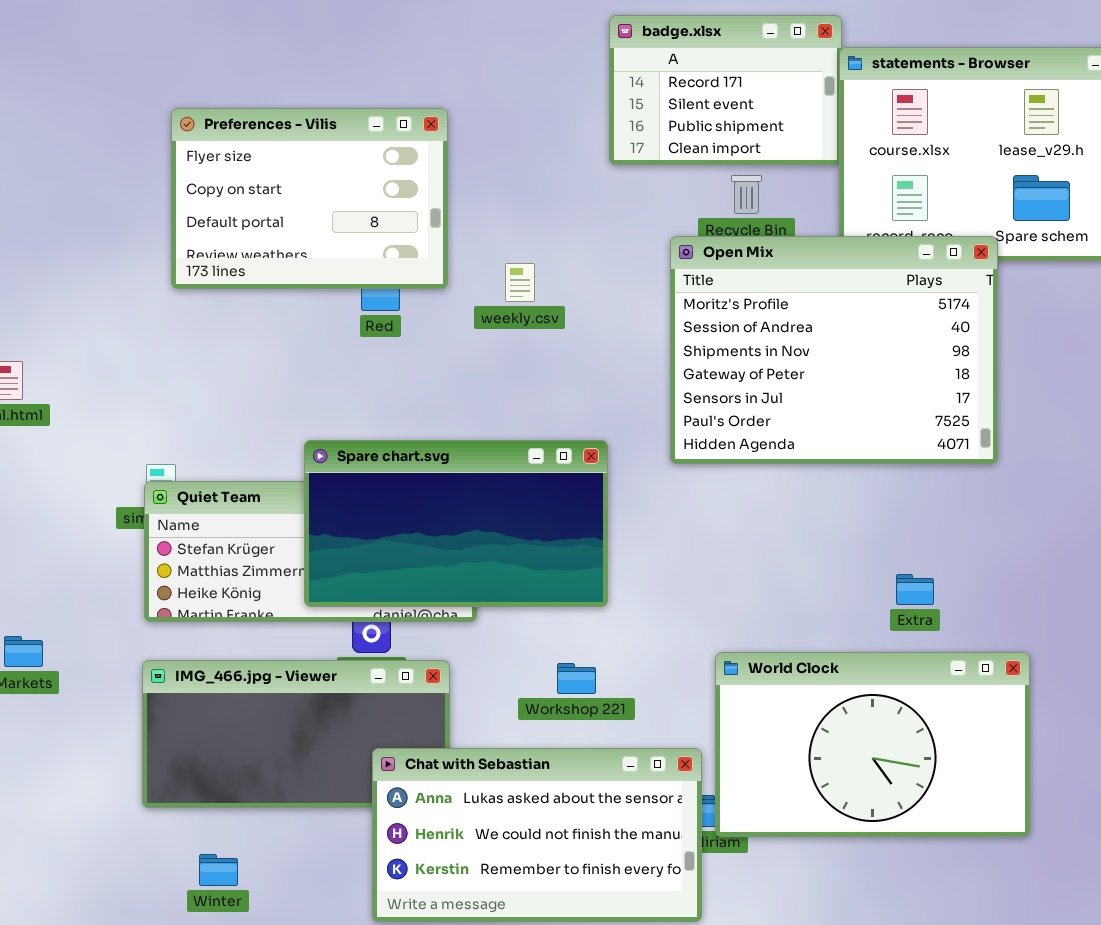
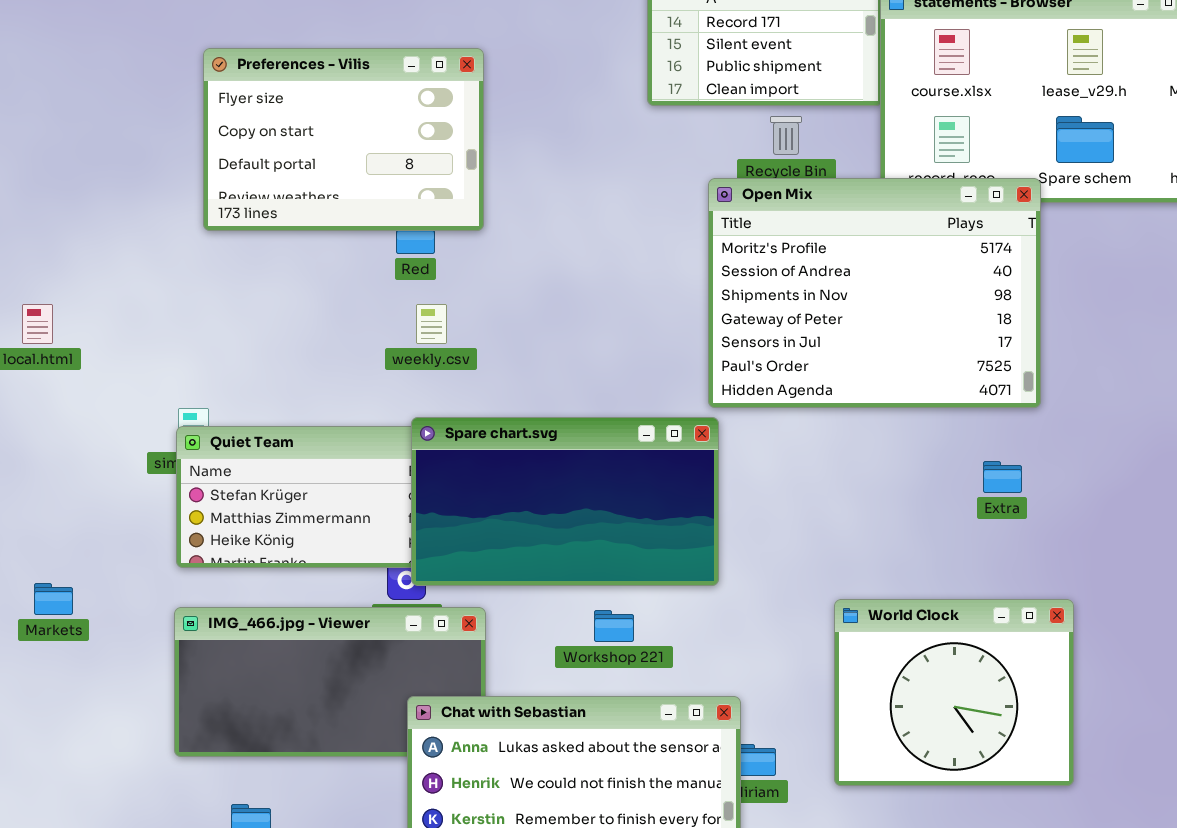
weekly.csv: [505,263,535,302] -> [416,304,447,344], moved
Spare chart.svg: [304,440,608,607] -> [411,417,719,586], moved
Extra: [896,574,934,605] -> [983,461,1022,493], moved
World Clock: [715,652,1030,837] -> [834,599,1074,786], resized

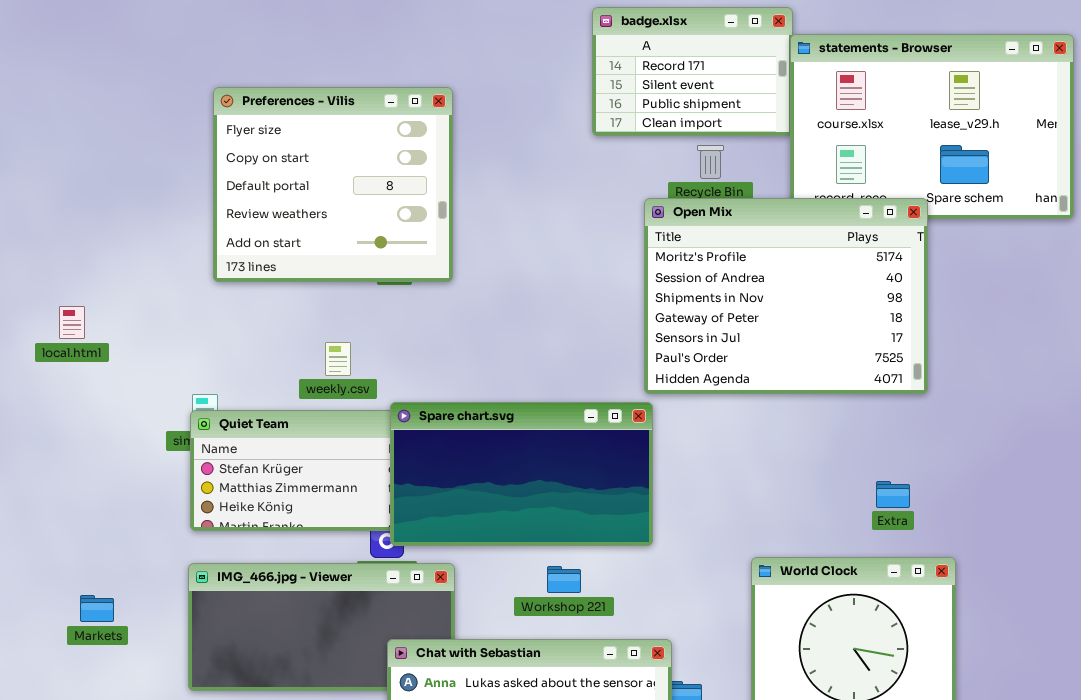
Preferences - Vilis: [203,48,484,231] -> [213,87,453,282], resized
weekly.csv: [416,304,447,344] -> [325,342,351,376], moved
Extra: [983,461,1022,493] -> [876,481,910,508], moved
Markets: [34,583,73,615] -> [80,595,114,622], moved

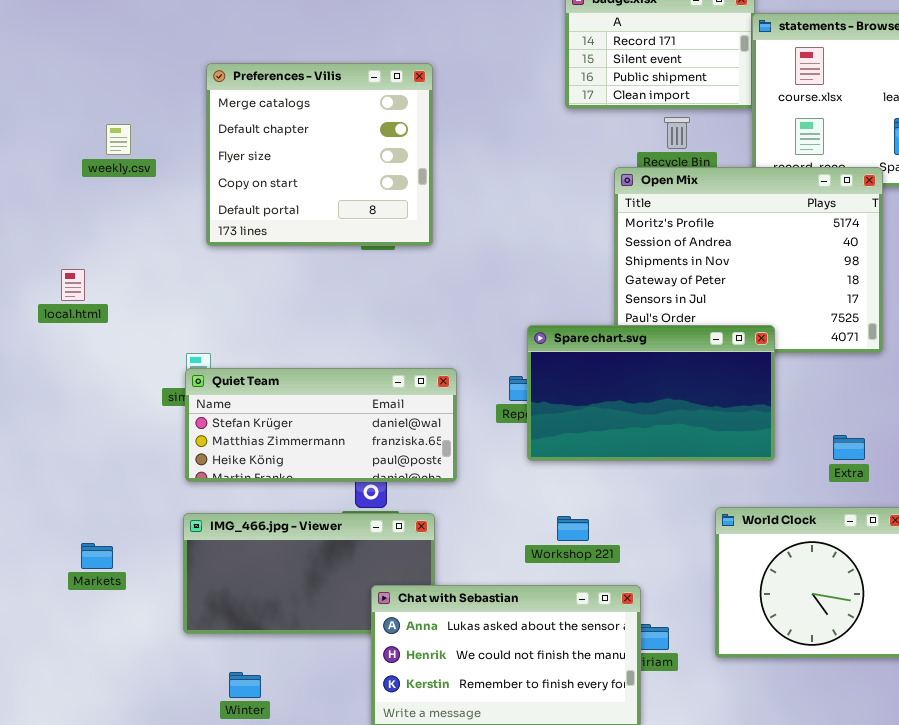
Preferences - Vilis: [213,87,453,282] -> [206,63,433,246], scrolled up 2 rows
weekly.csv: [325,342,351,376] -> [106,124,131,155], moved
Spare chart.svg: [390,402,653,546] -> [527,325,775,461], moved
Workshop 221: [547,566,581,593] -> [557,516,589,541], moved

